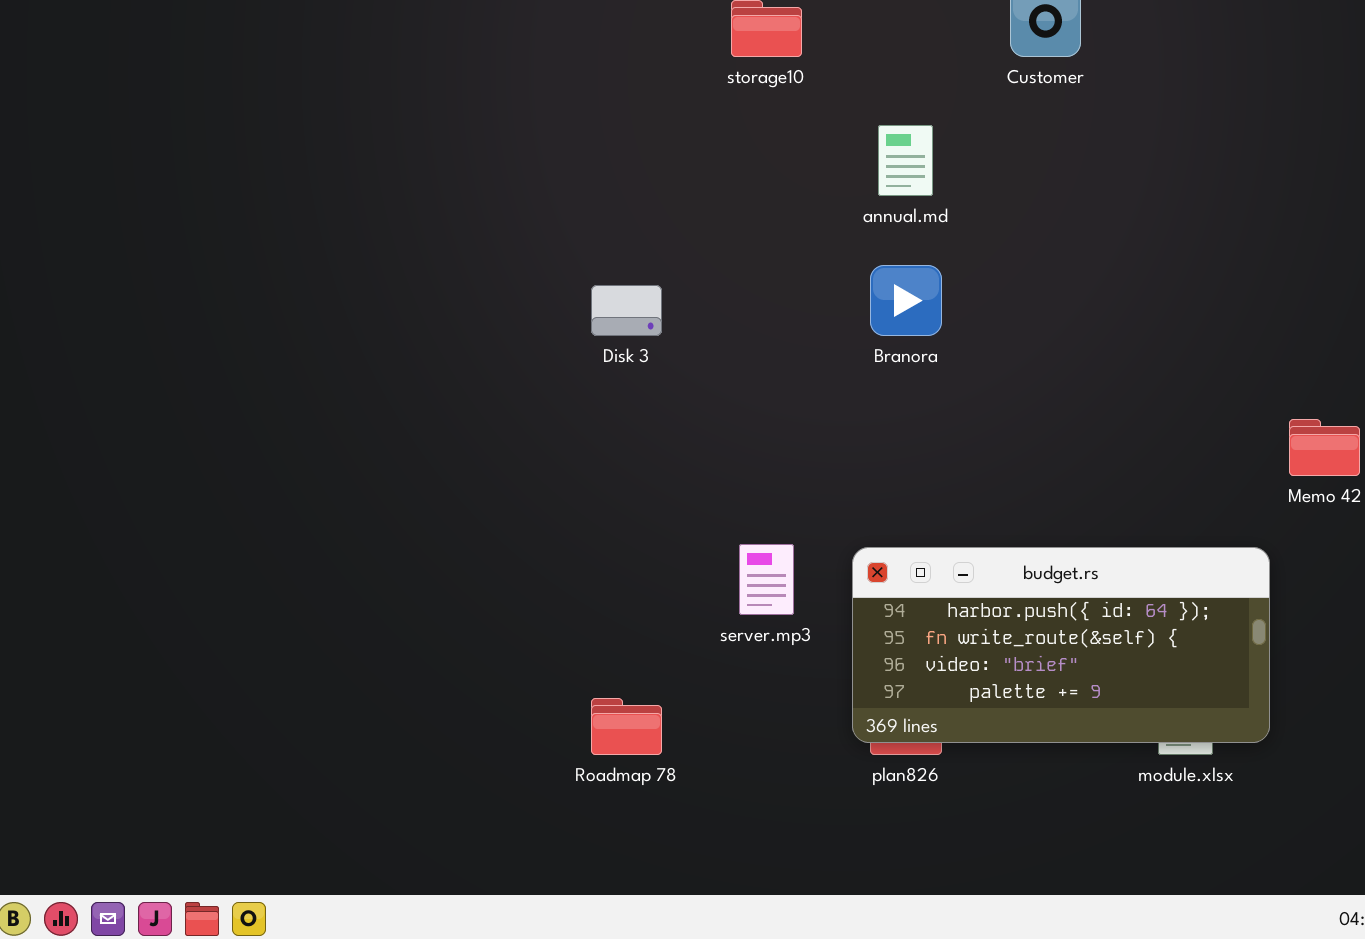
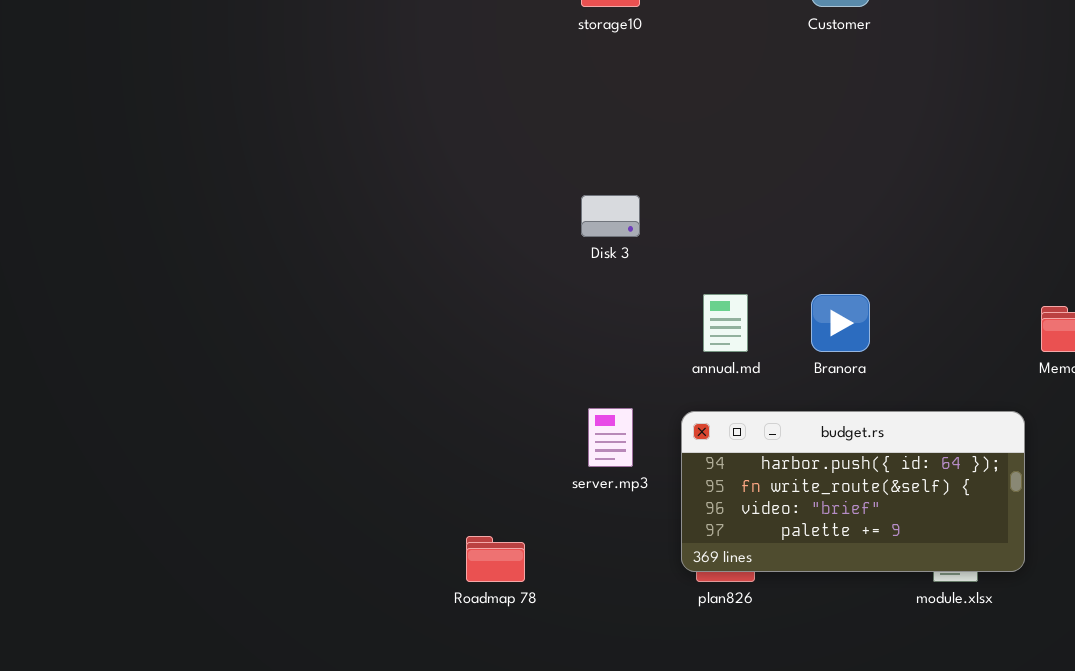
annual.md: [878,125,933,196] -> [703,294,748,352], moved
Branora: [870,265,942,336] -> [811,294,870,352], moved
Disk 3: [591,285,662,336] -> [581,195,640,237], moved

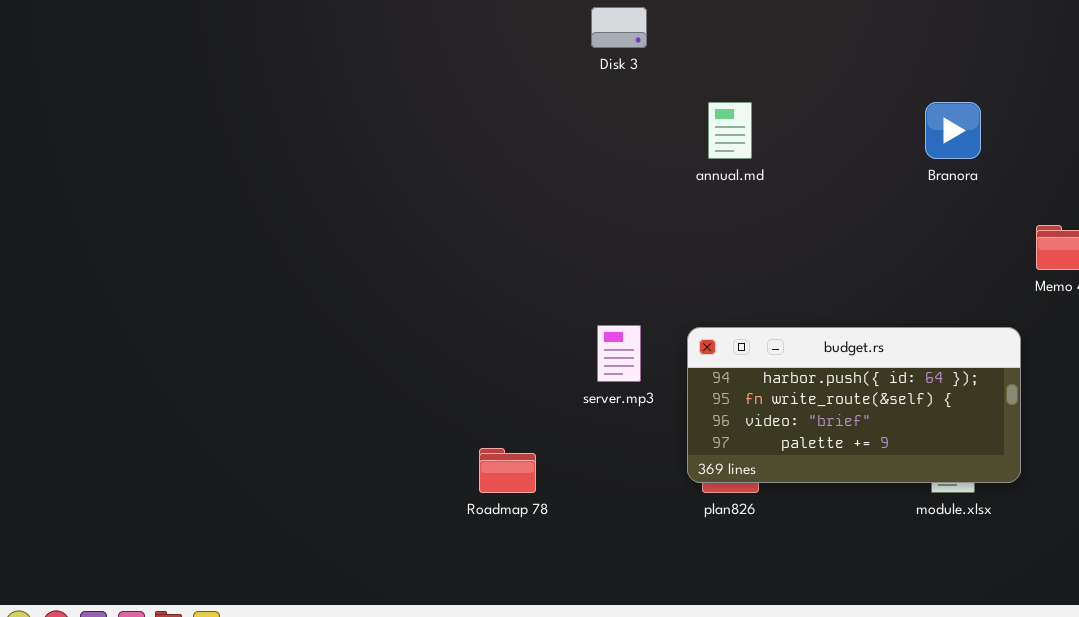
Disk 3: [581,195,640,237] -> [591,7,647,48], moved
annual.md: [703,294,748,352] -> [708,102,752,159], moved
Branora: [811,294,870,352] -> [925,102,981,159], moved

